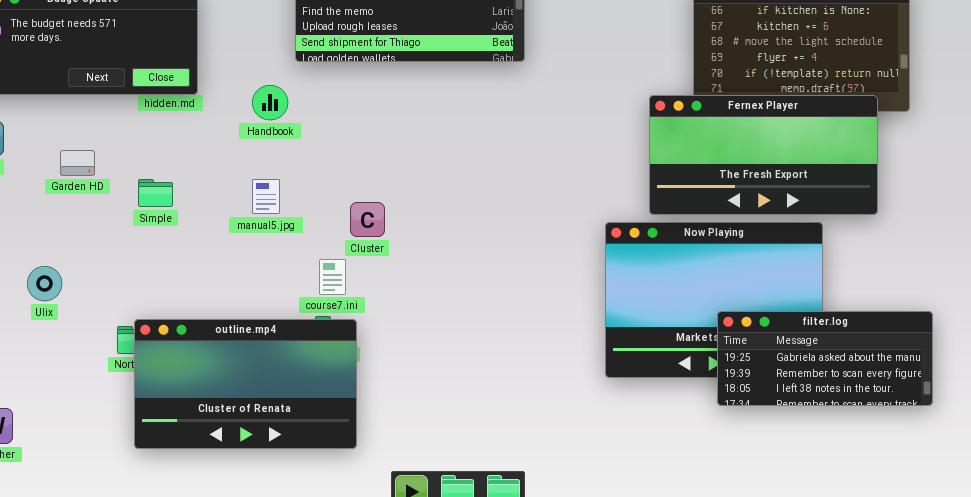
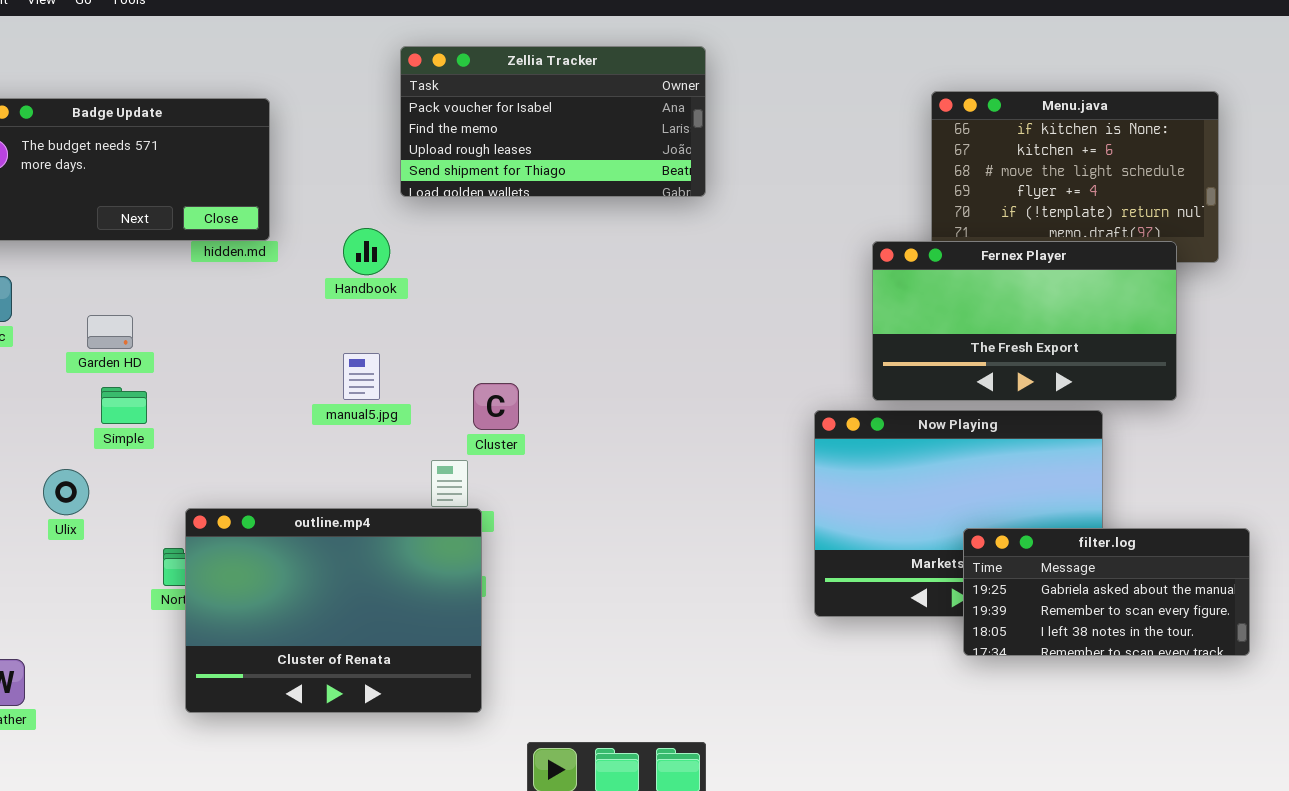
Simple: [138,179,173,207] -> [101,387,147,424], moved
outline.mp4: [134,319,357,449] -> [185,508,482,713], resized

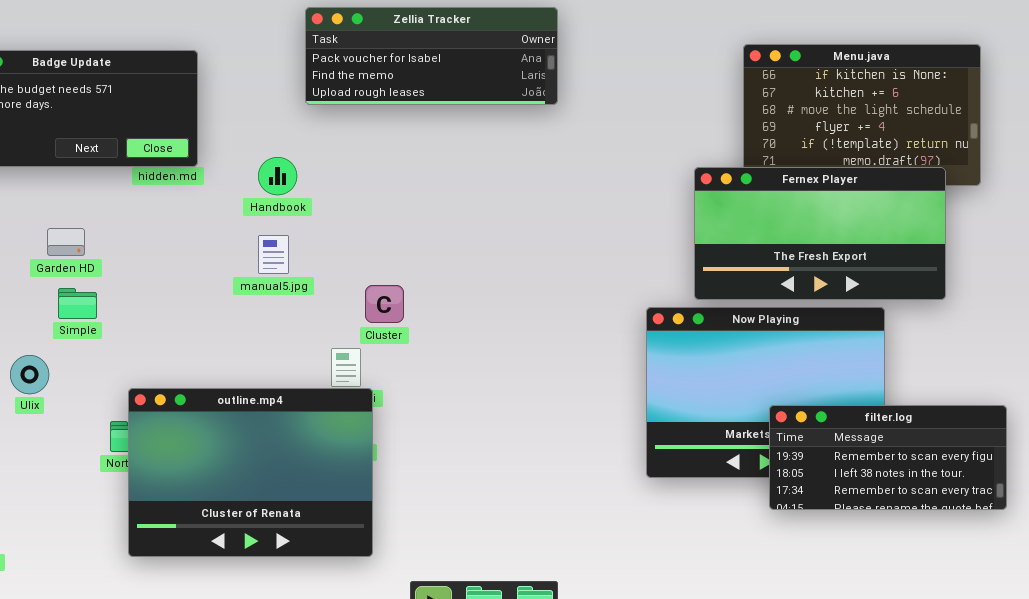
Zellia Tracker: [400,46,706,197] -> [305,7,558,105], resized
manual5.jpg: [343,353,380,400] -> [258,235,289,274], moved
filter.log: [963,528,1250,656] -> [769,405,1007,510], scrolled down 1 row

